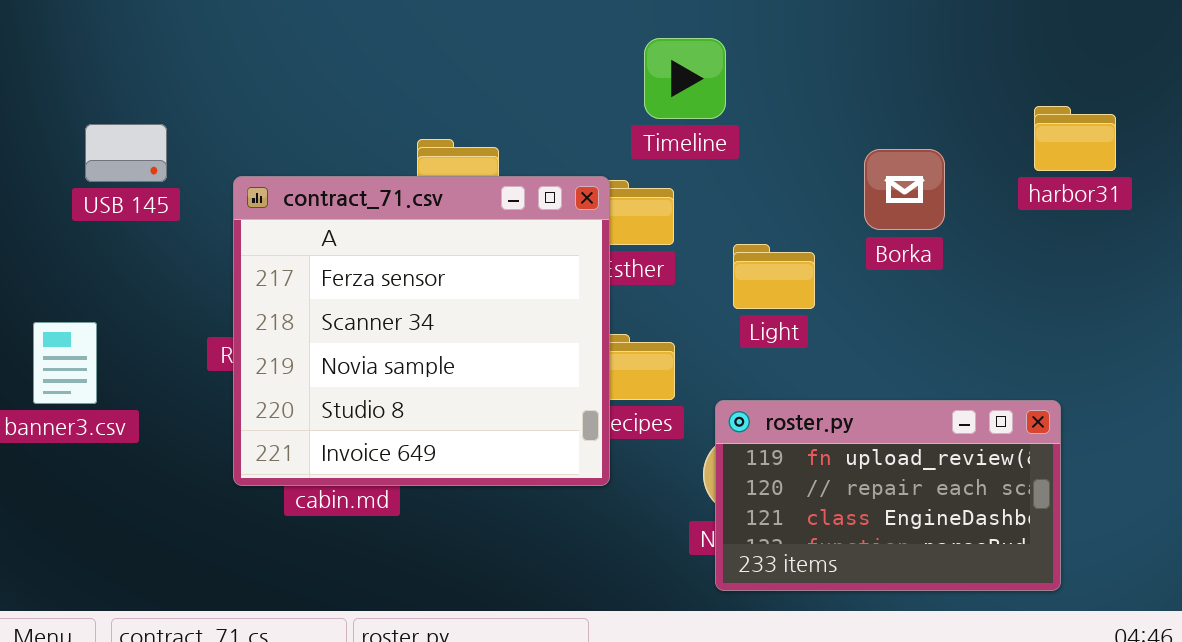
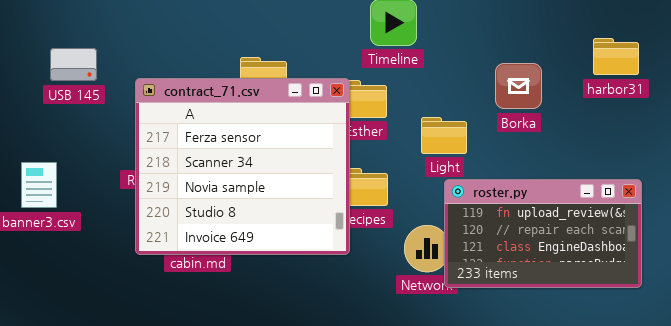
roster.py: [715,400,1061,591] -> [444,179,642,288], moved

